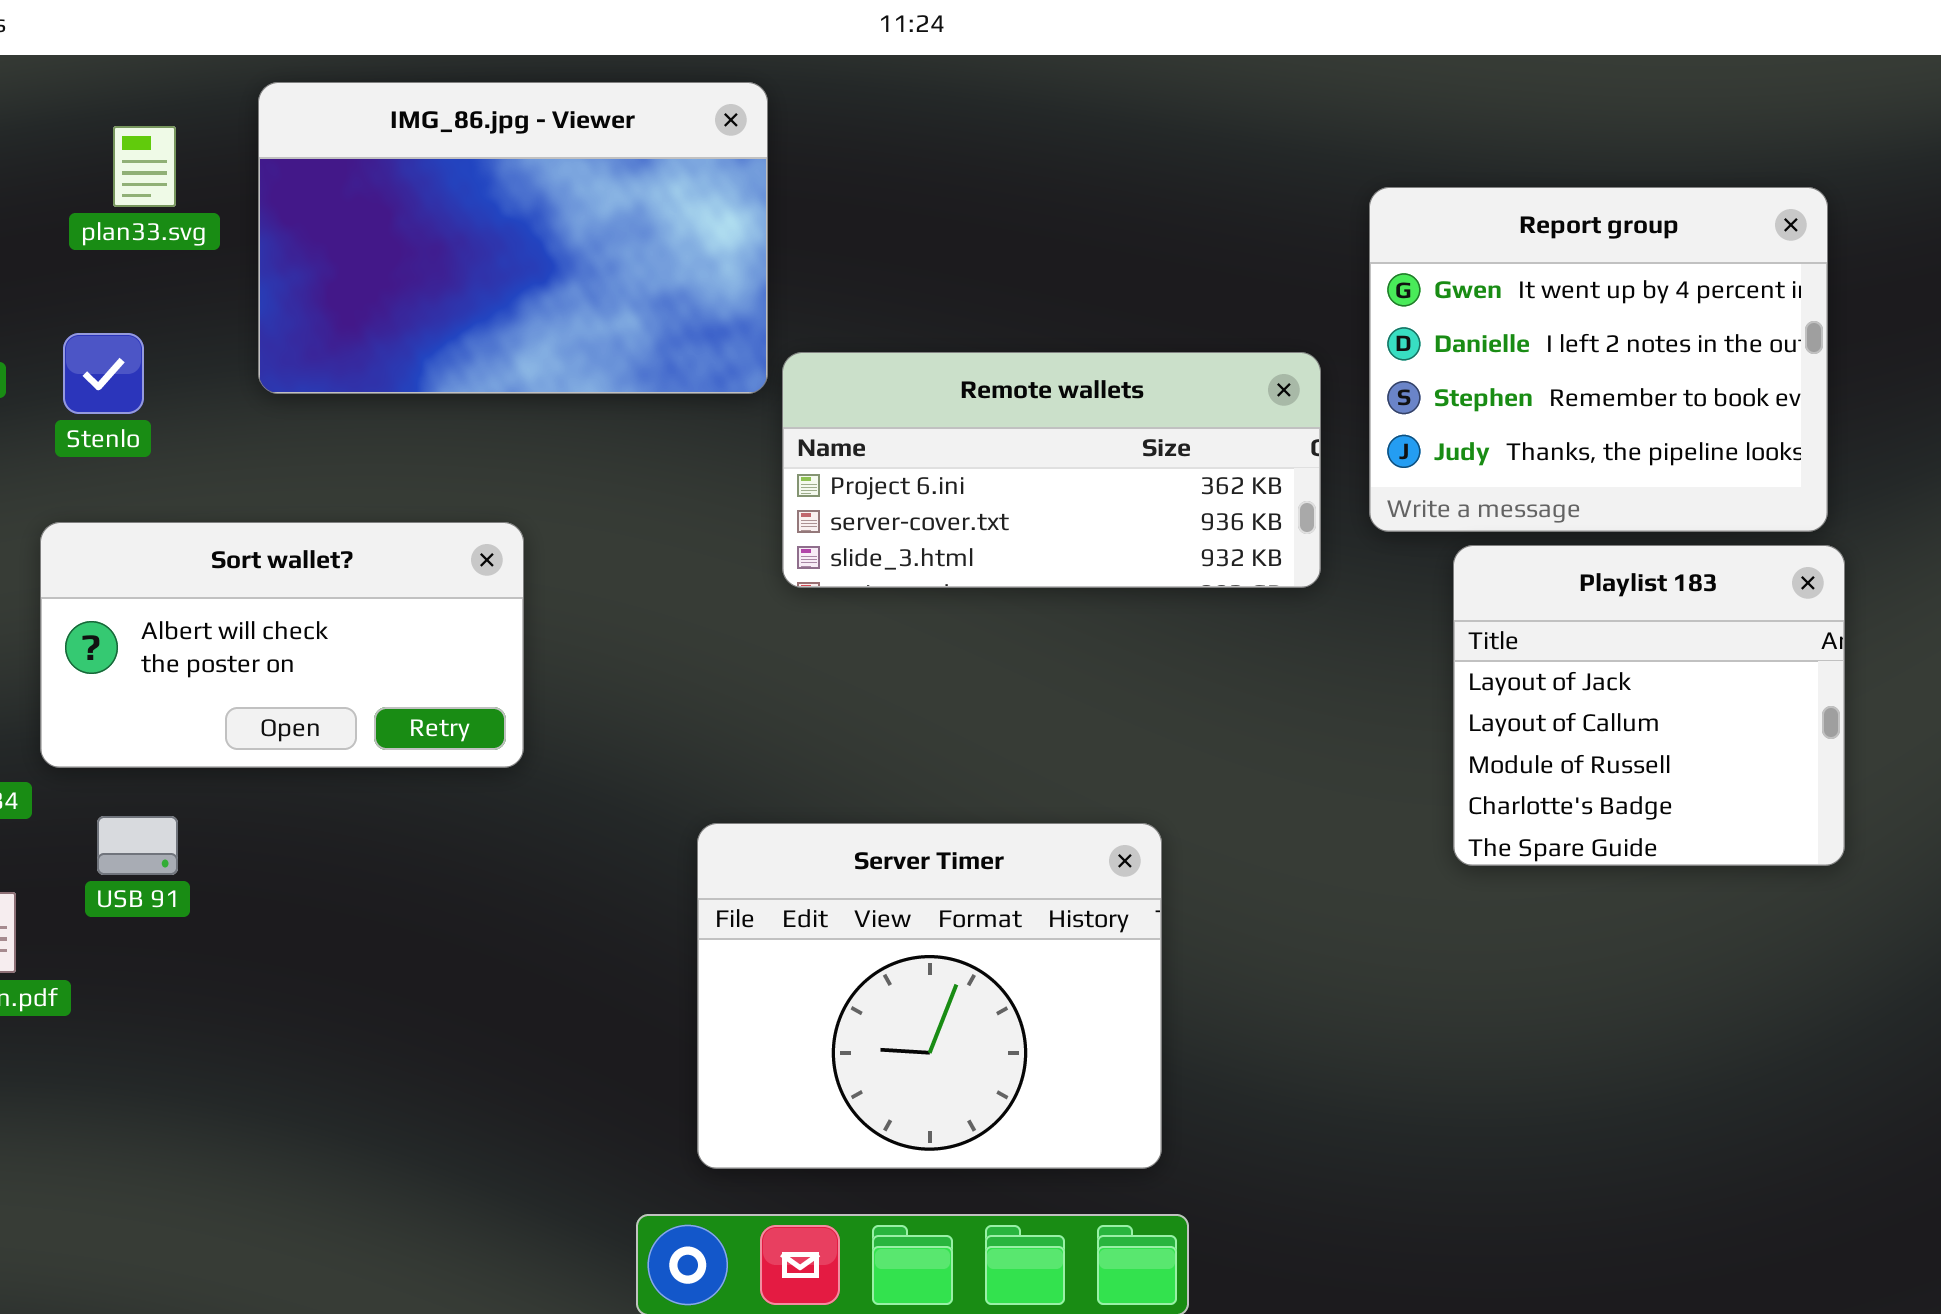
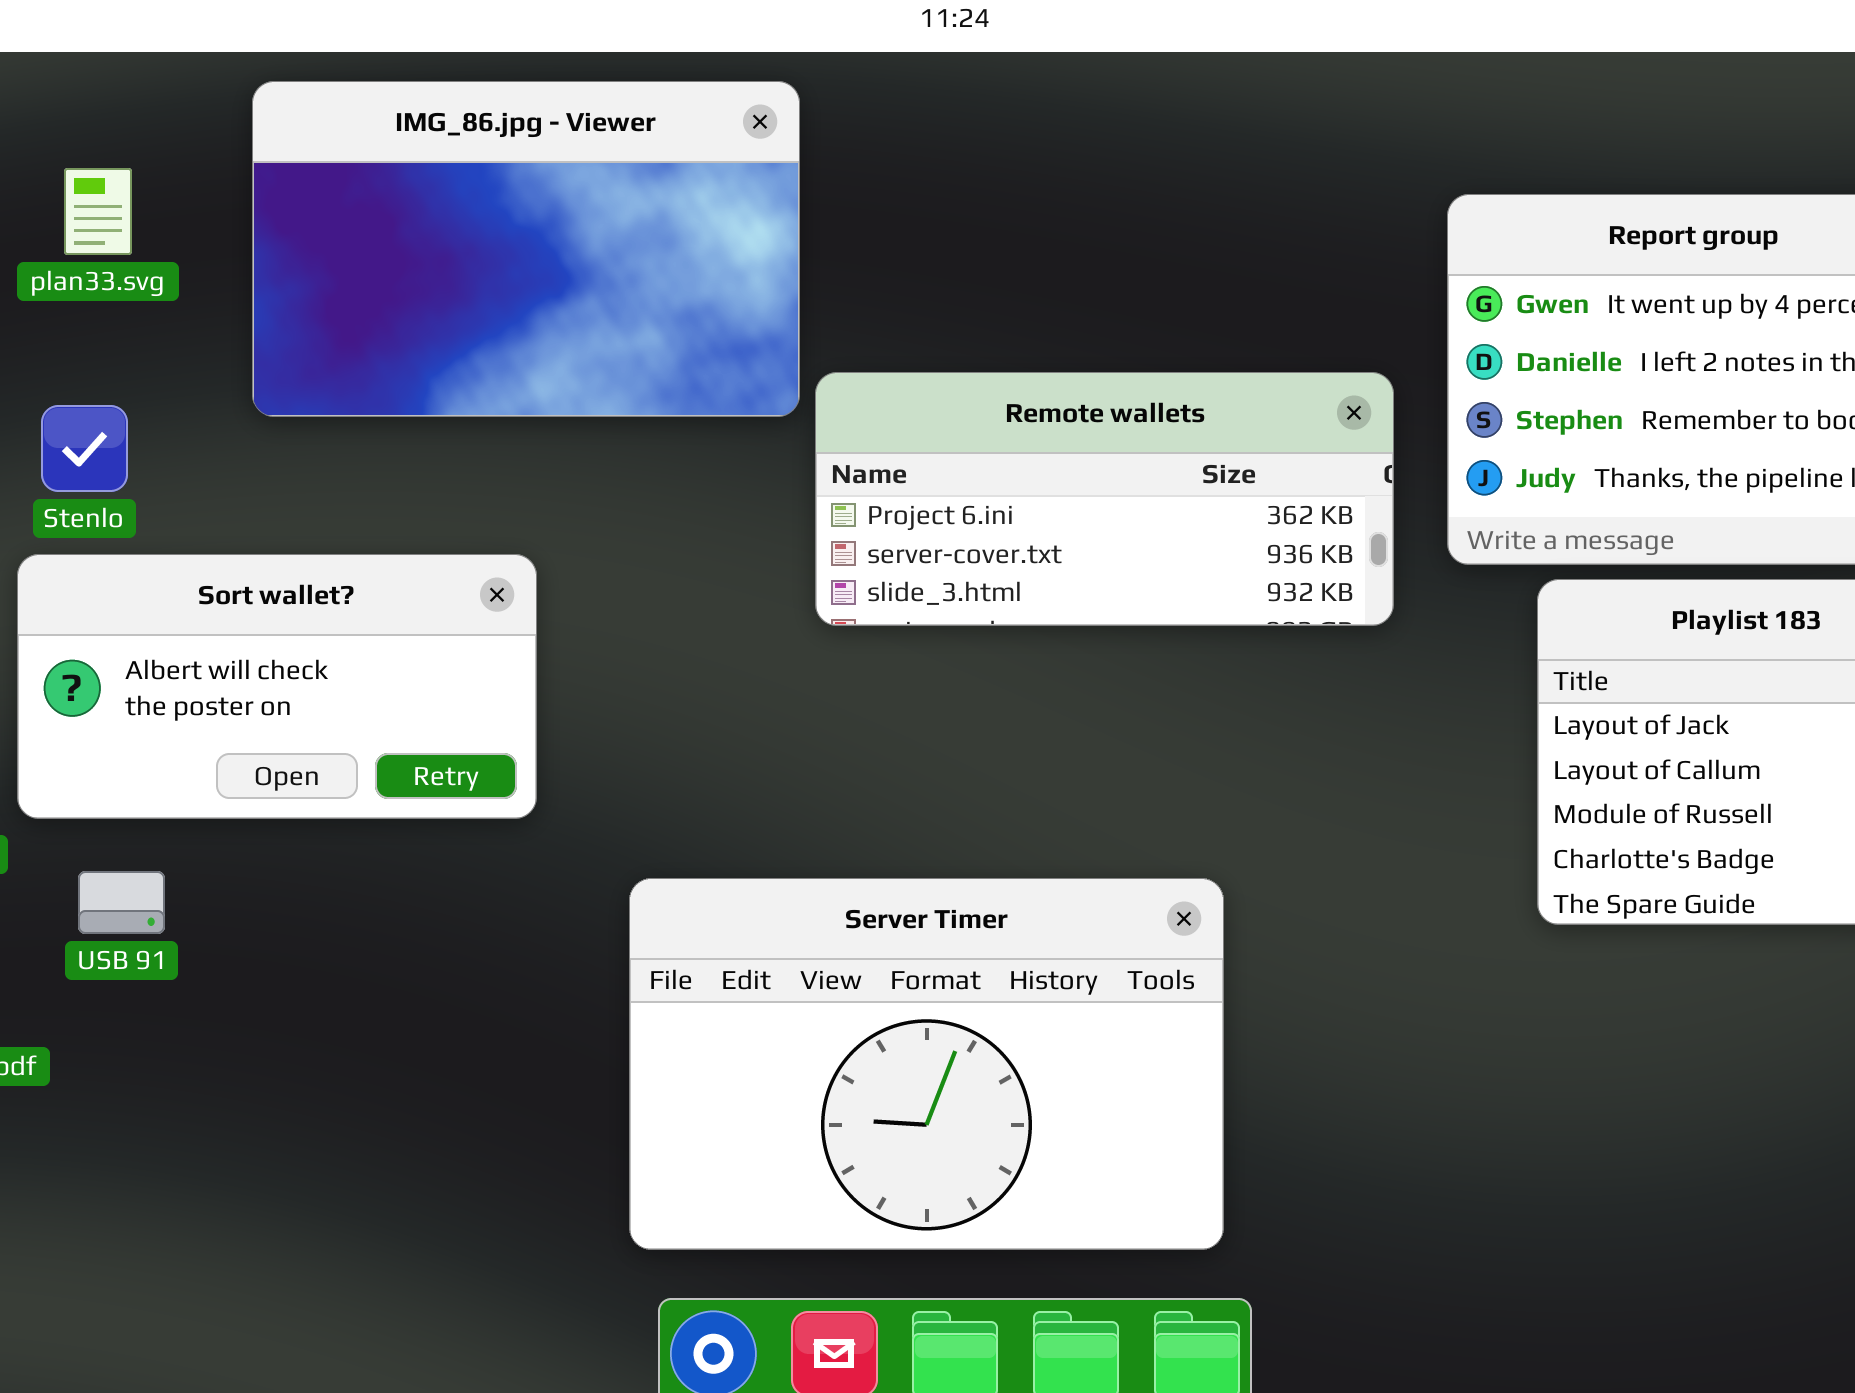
plan33.svg: [113,126,176,207] -> [64,168,132,255], moved
Stenlo: [63,333,144,414] -> [41,405,128,492], moved
Server Timer: [697,823,1162,1169] -> [629,878,1224,1250], resized

